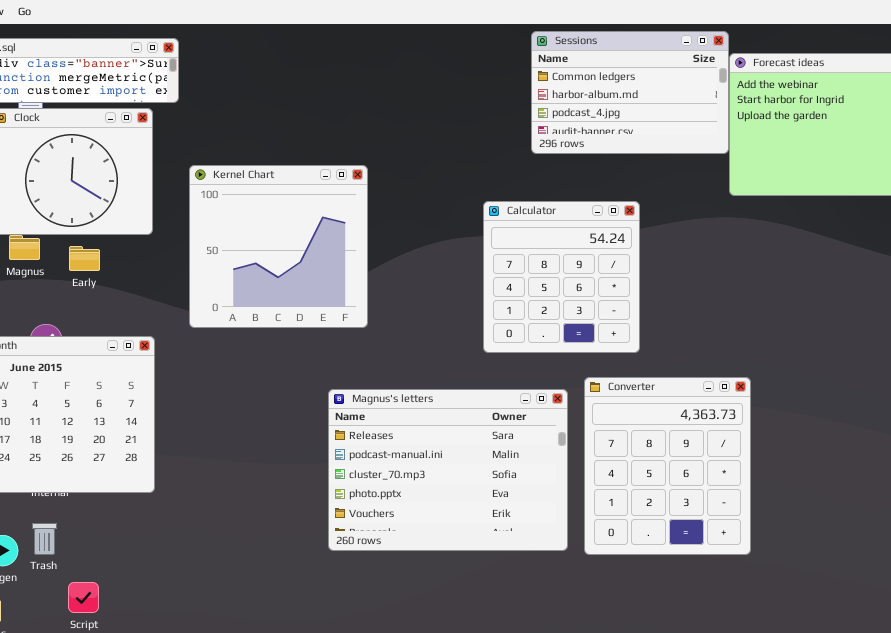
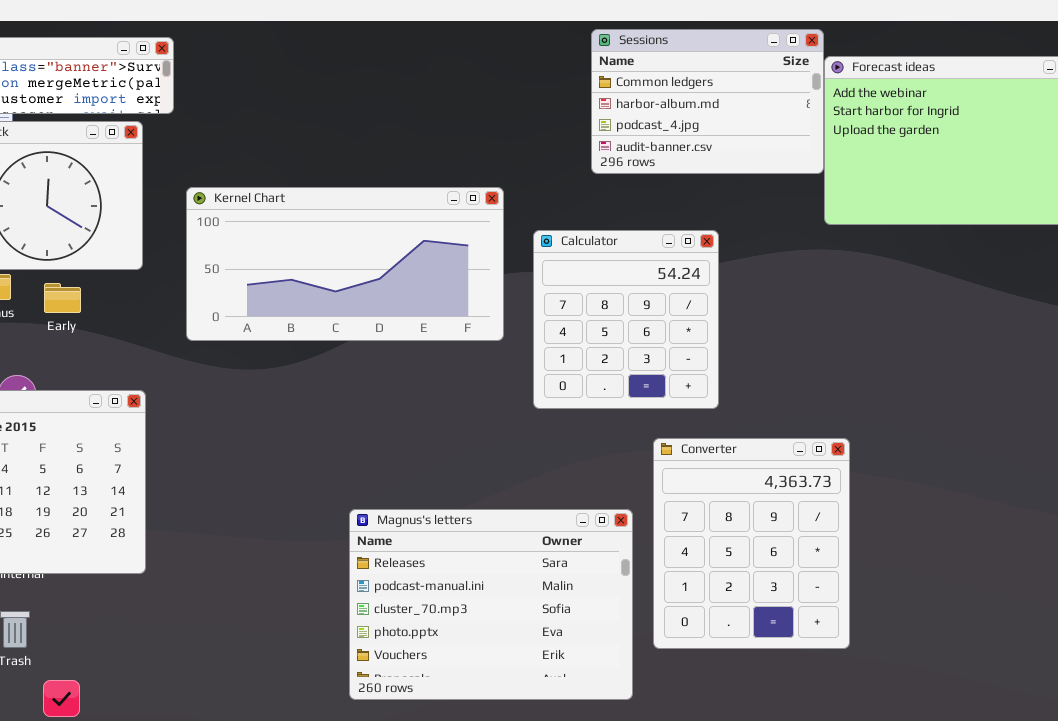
Kernel Chart: [189,165,368,328] -> [186,187,504,341], resized
Magnus's letters: [328,389,568,551] -> [349,509,633,700], moved

